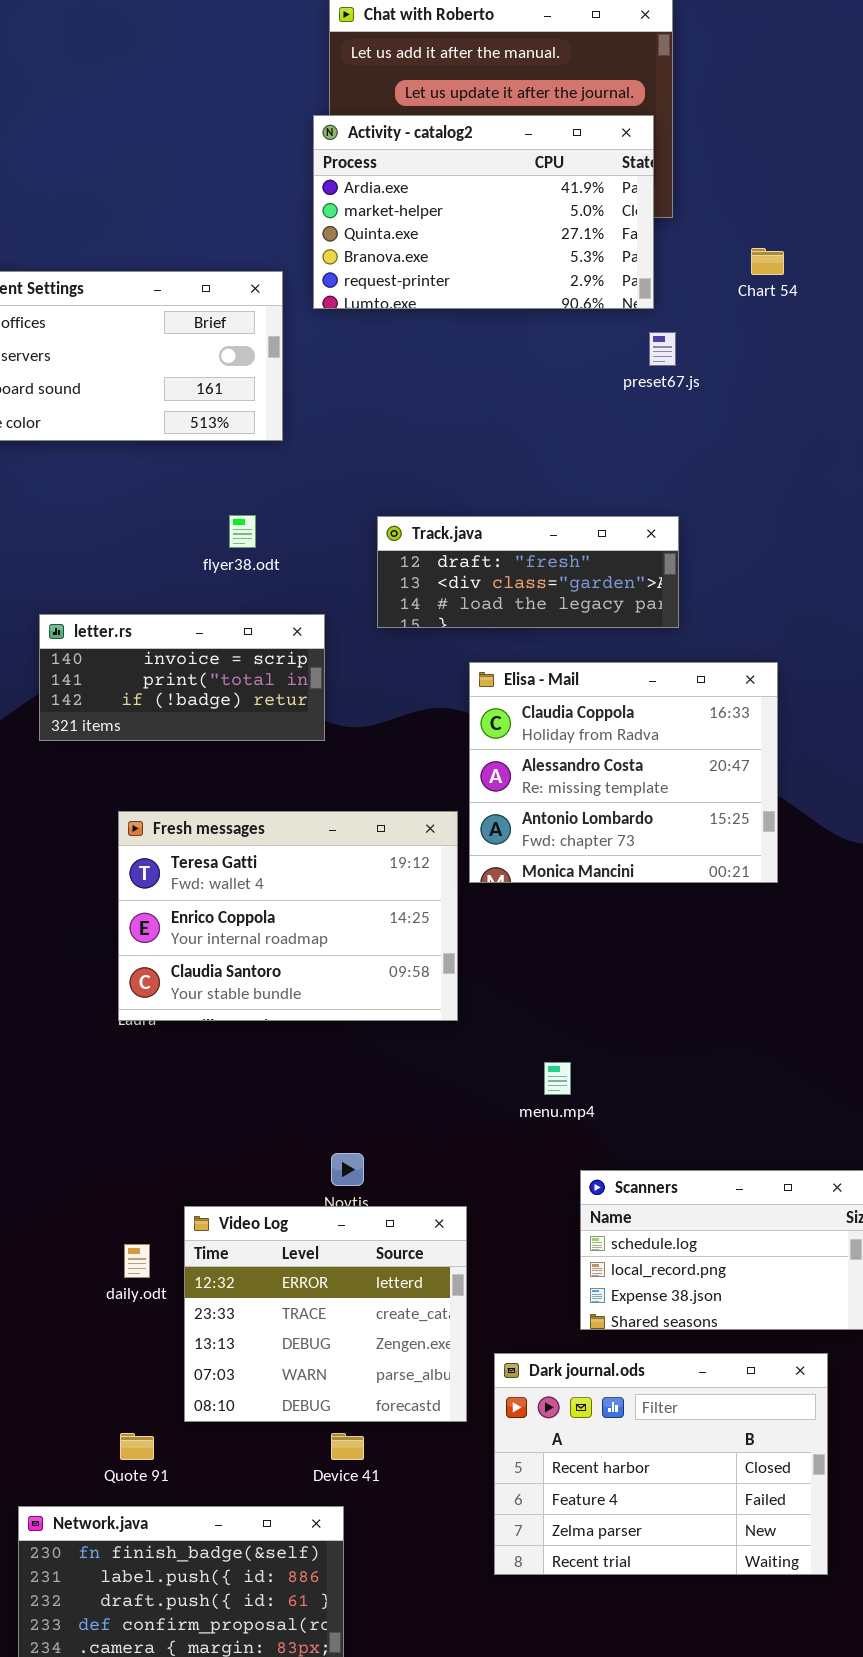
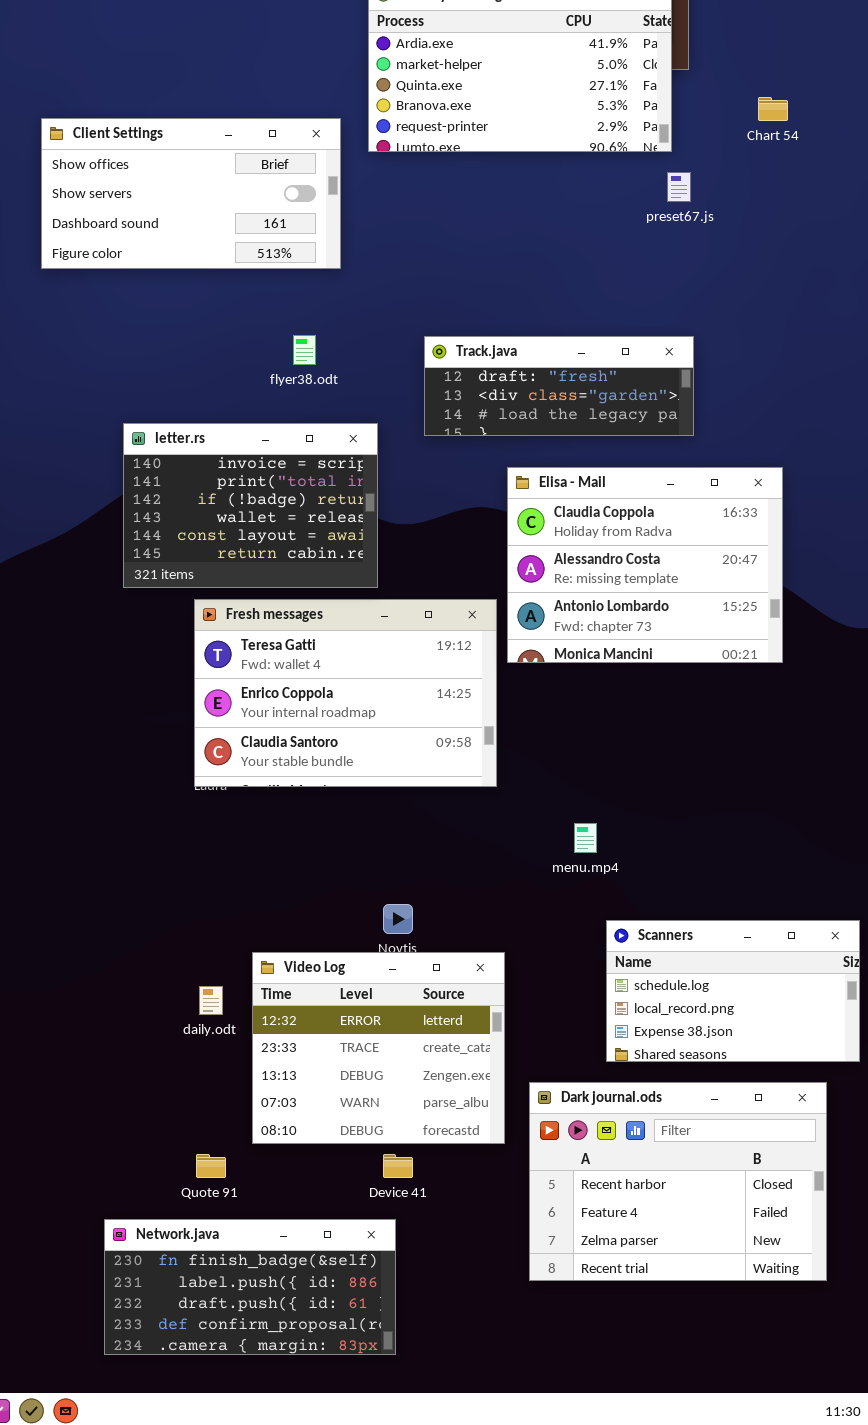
letter.rs: [39,614,325,741] -> [123,423,378,588], resized

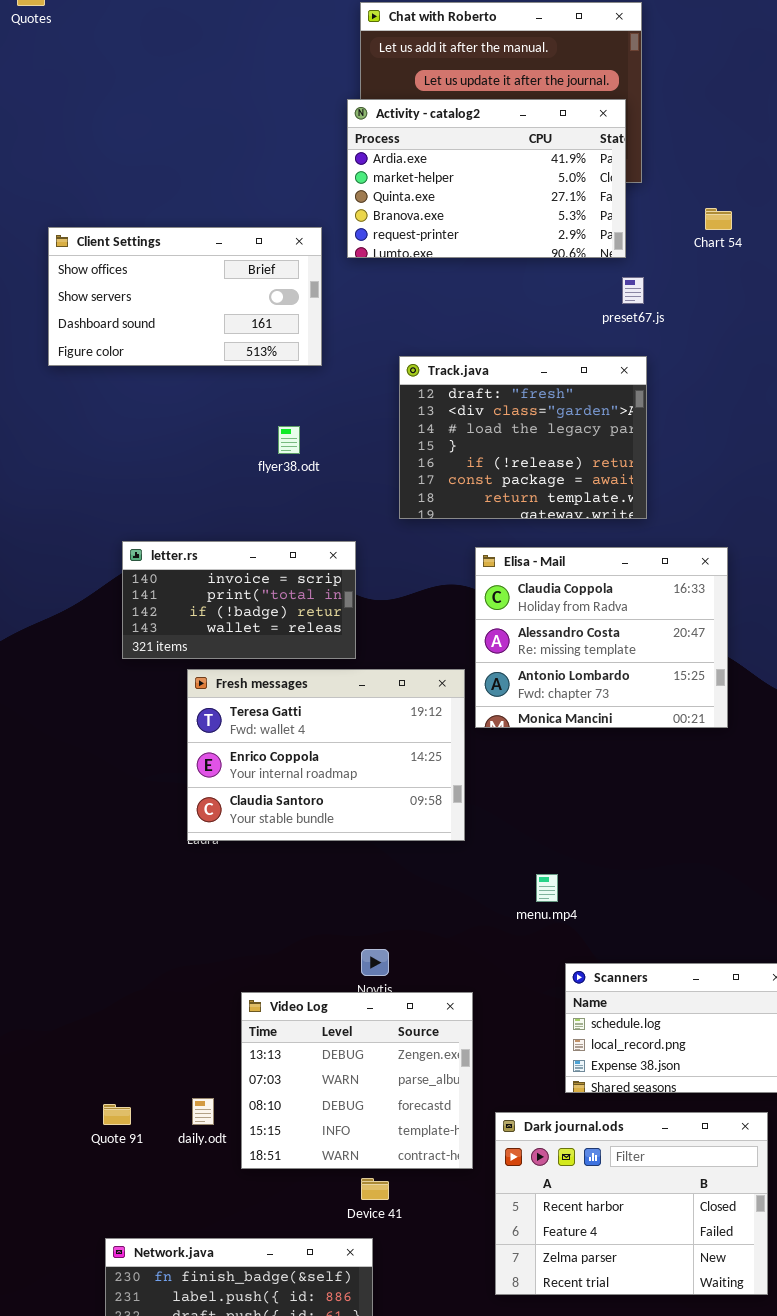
Track.java: [424,336,694,436] -> [399,356,647,519], resized
letter.rs: [123,423,378,588] -> [122,541,356,659], resized
Video Log: [252,952,505,1144] -> [241,992,473,1169], scrolled down 2 rows
daily.odt: [199,986,223,1015] -> [192,1098,214,1125], moved
Quote 91: [196,1154,226,1178] -> [103,1104,131,1125], moved

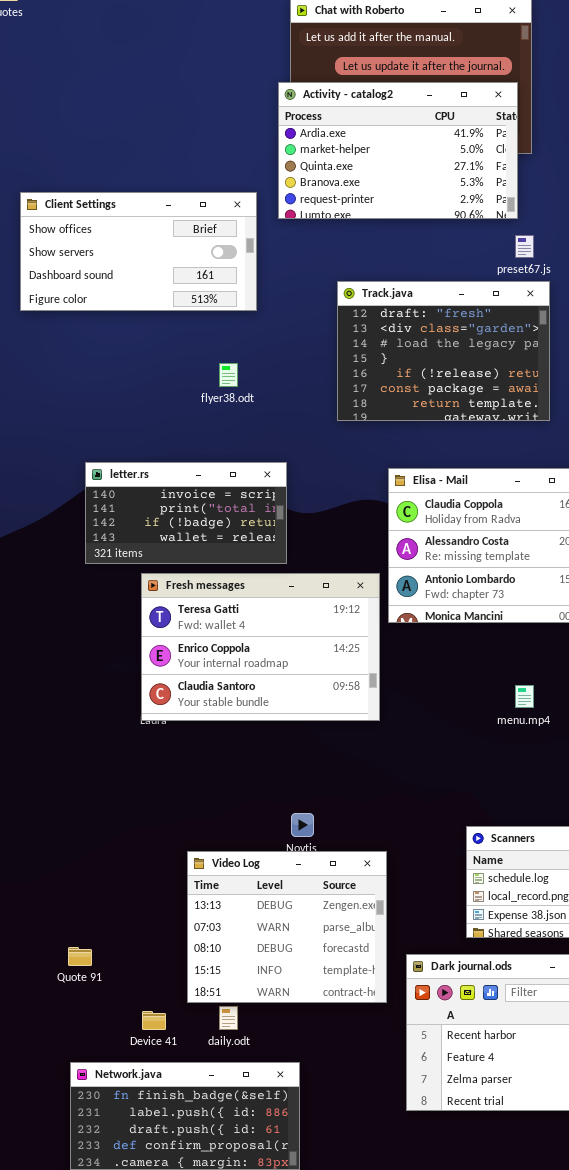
Track.java: [399,356,647,519] -> [337,281,550,421], moved
menu.mp4: [536,874,558,902] -> [515,685,534,708], moved
daily.odt: [192,1098,214,1125] -> [219,1006,238,1030], moved
Device 41: [361,1178,389,1200] -> [142,1011,166,1030], moved

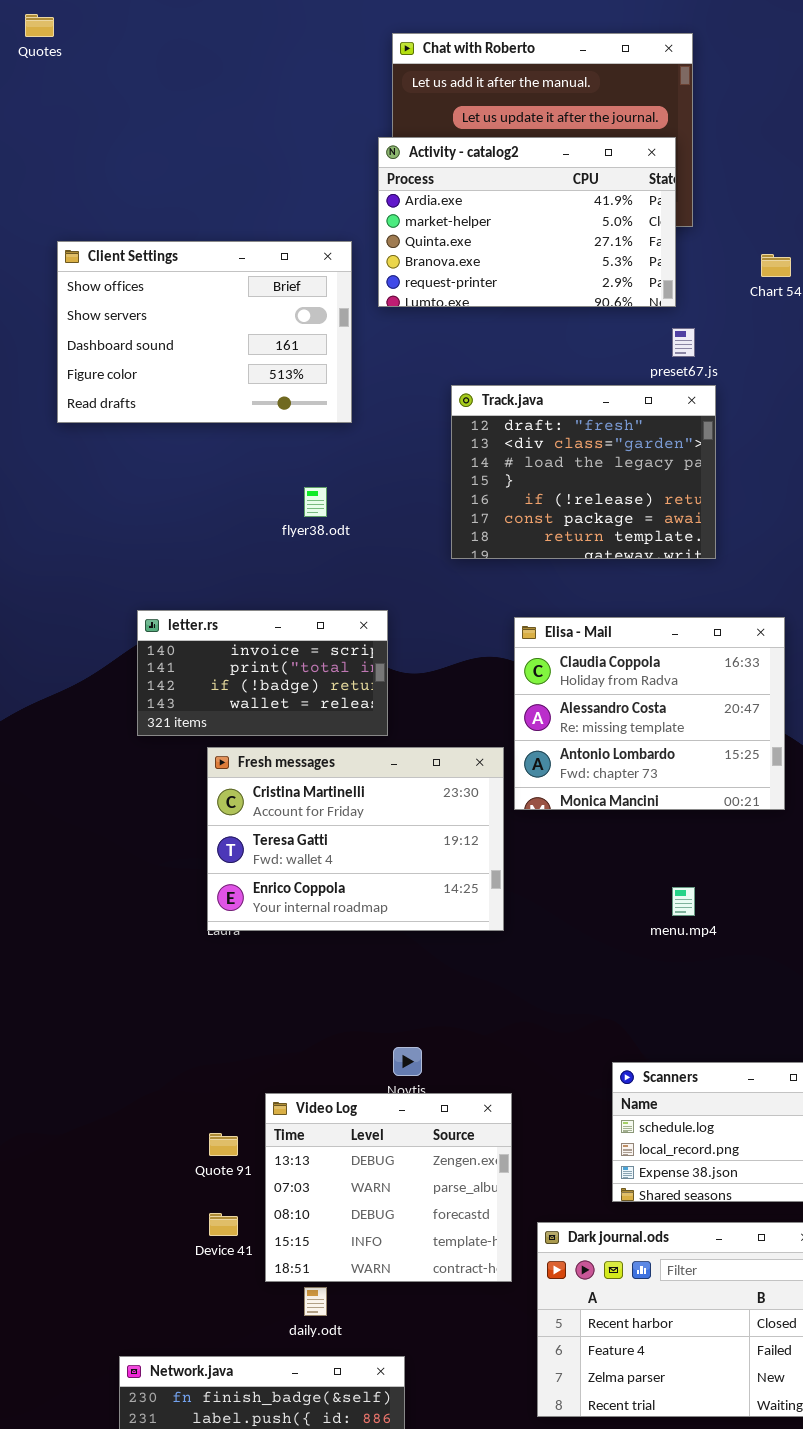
Client Settings: [20,192,257,311] -> [57,241,352,423], resized
Fresh messages: [141,573,380,721] -> [207,747,504,931], scrolled up 1 row
Quote 91: [68,947,92,966] -> [209,1133,238,1156], moved
Device 41: [142,1011,166,1030] -> [209,1213,238,1236], moved

